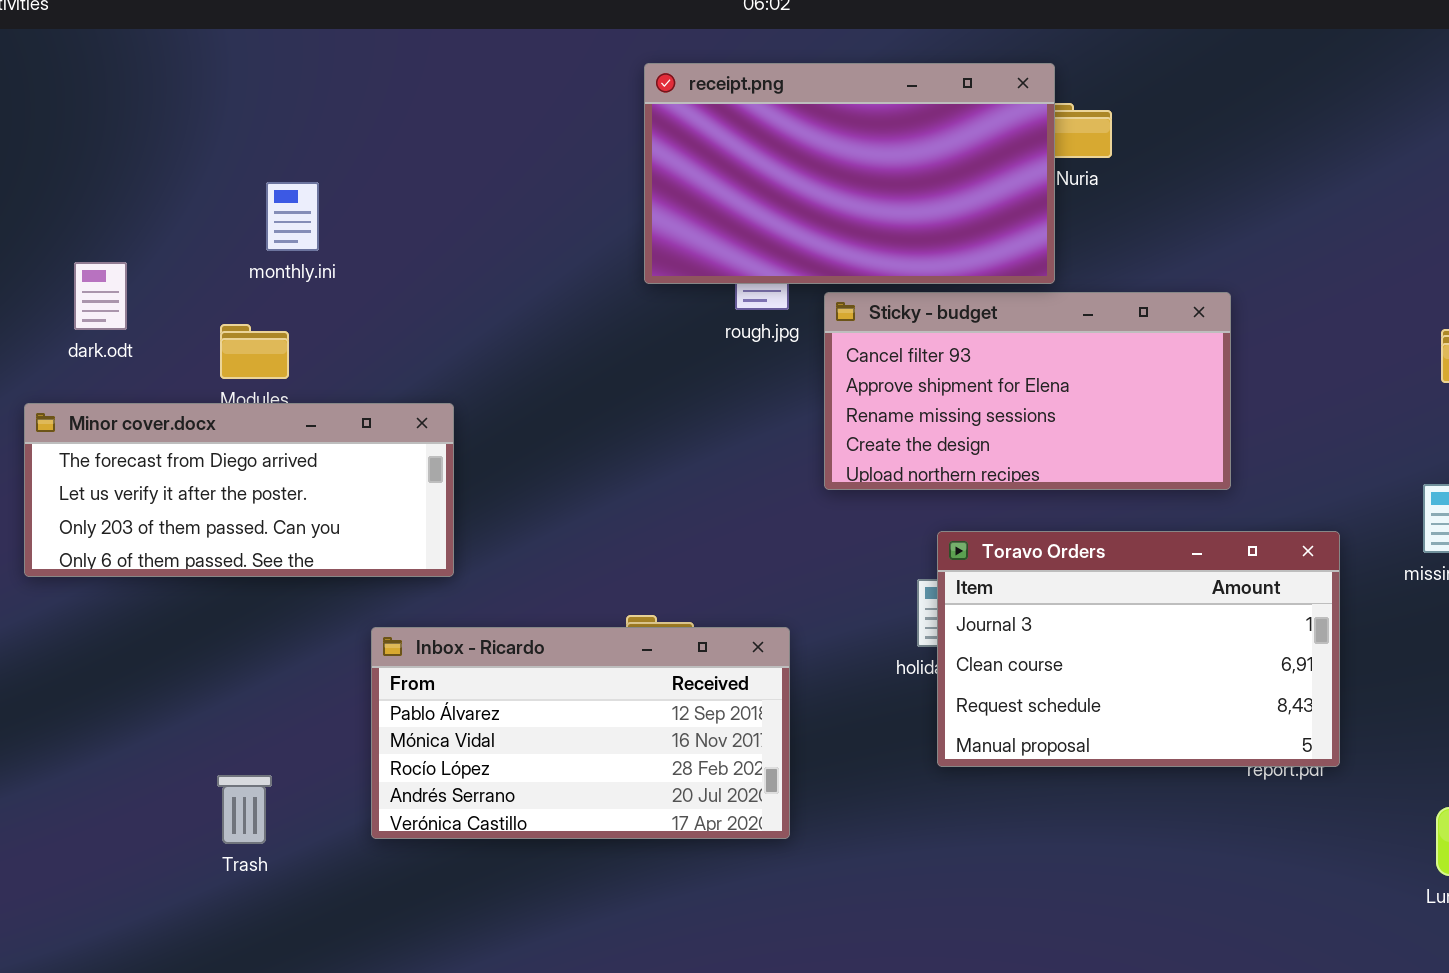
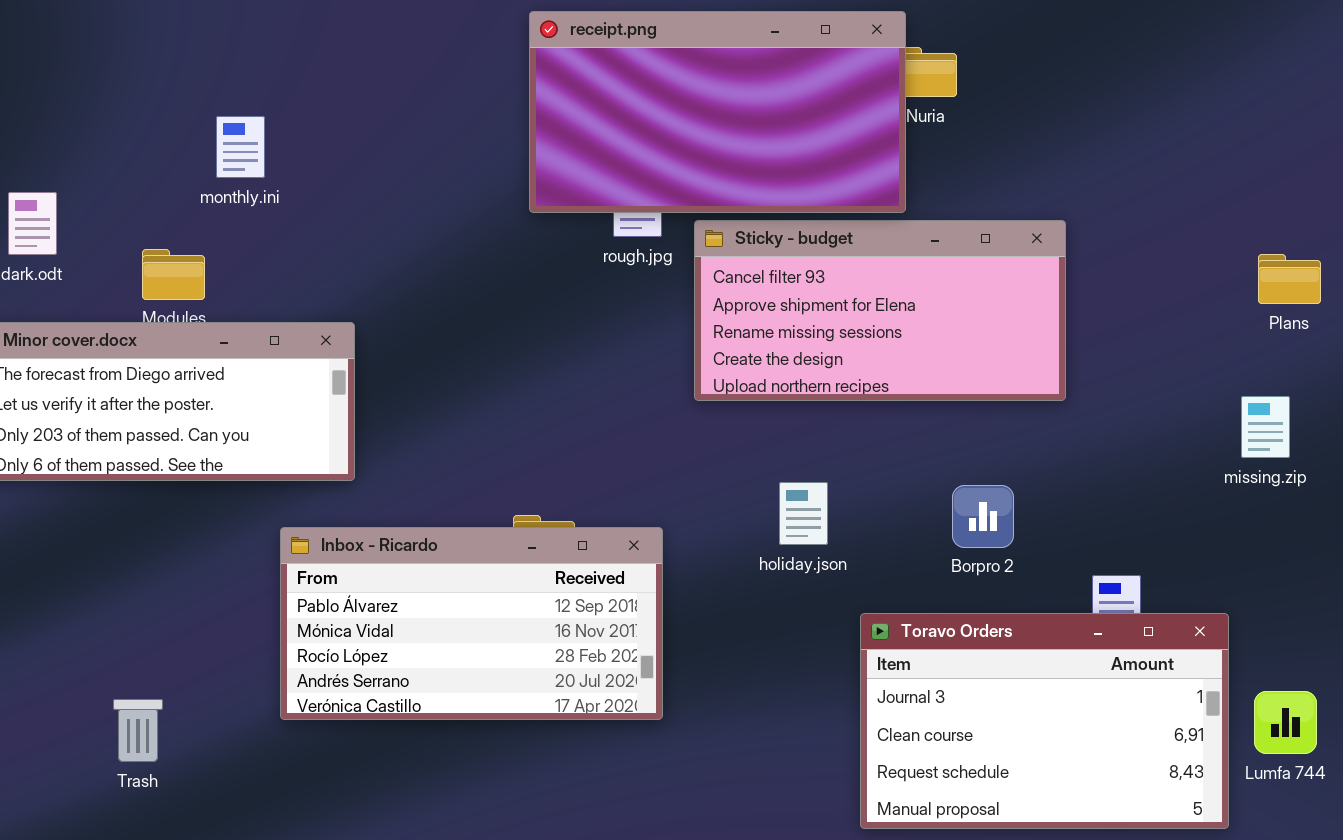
monthly.ini: [266,182,319,251] -> [216,116,265,178], moved
Toravo Orders: [937,531,1340,767] -> [860,613,1229,829], moved
Trash: [217,775,272,844] -> [113,699,163,762], moved

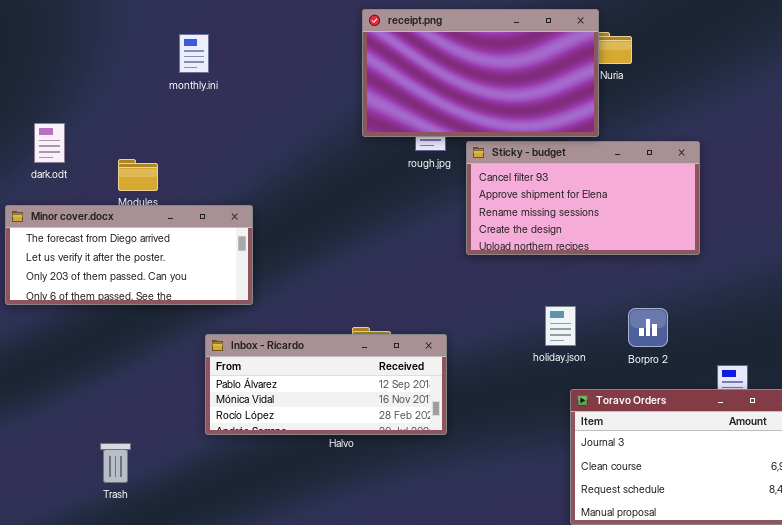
monthly.ini: [216,116,265,178] -> [179,34,209,73], moved
holiday.json: [779,482,828,545] -> [545,306,576,346], moved
Inbox - Ricardo: [280,527,663,720] -> [205,334,447,435], resized

